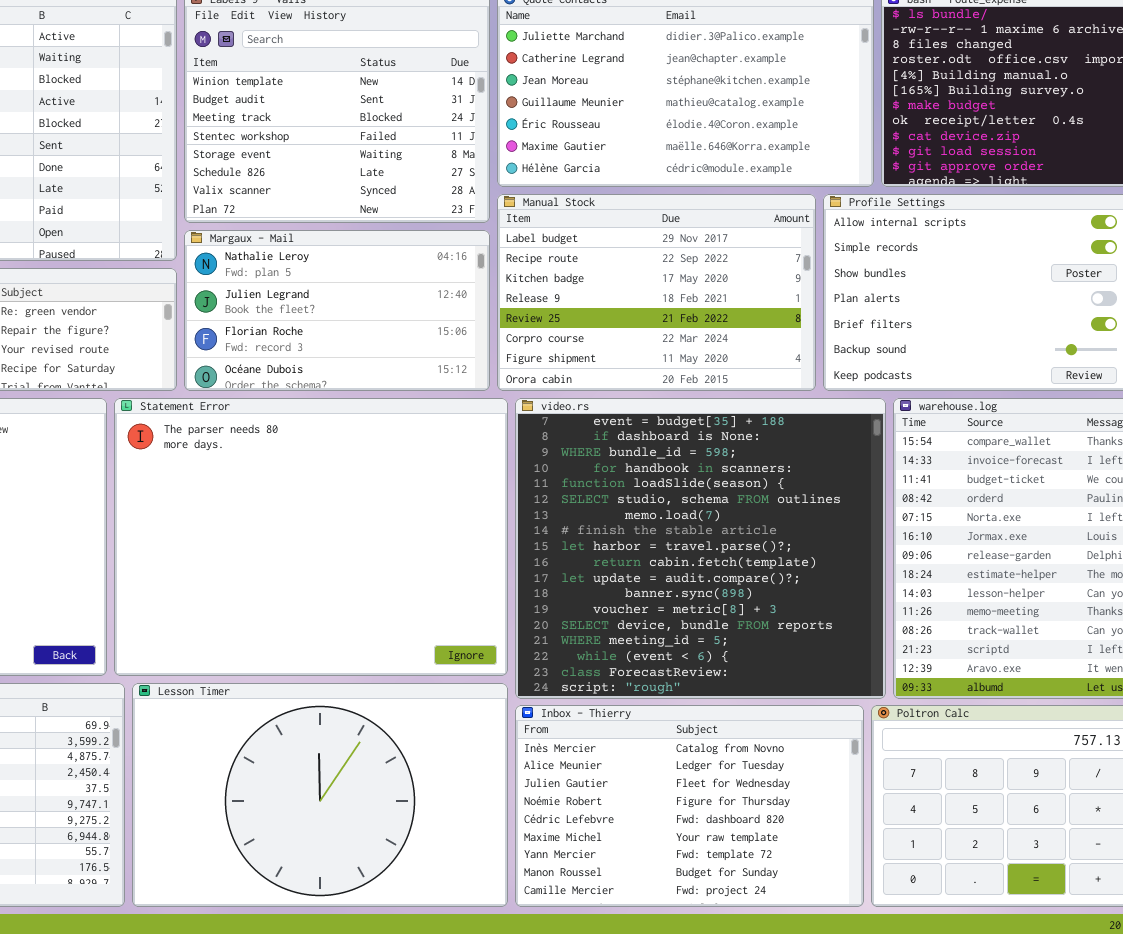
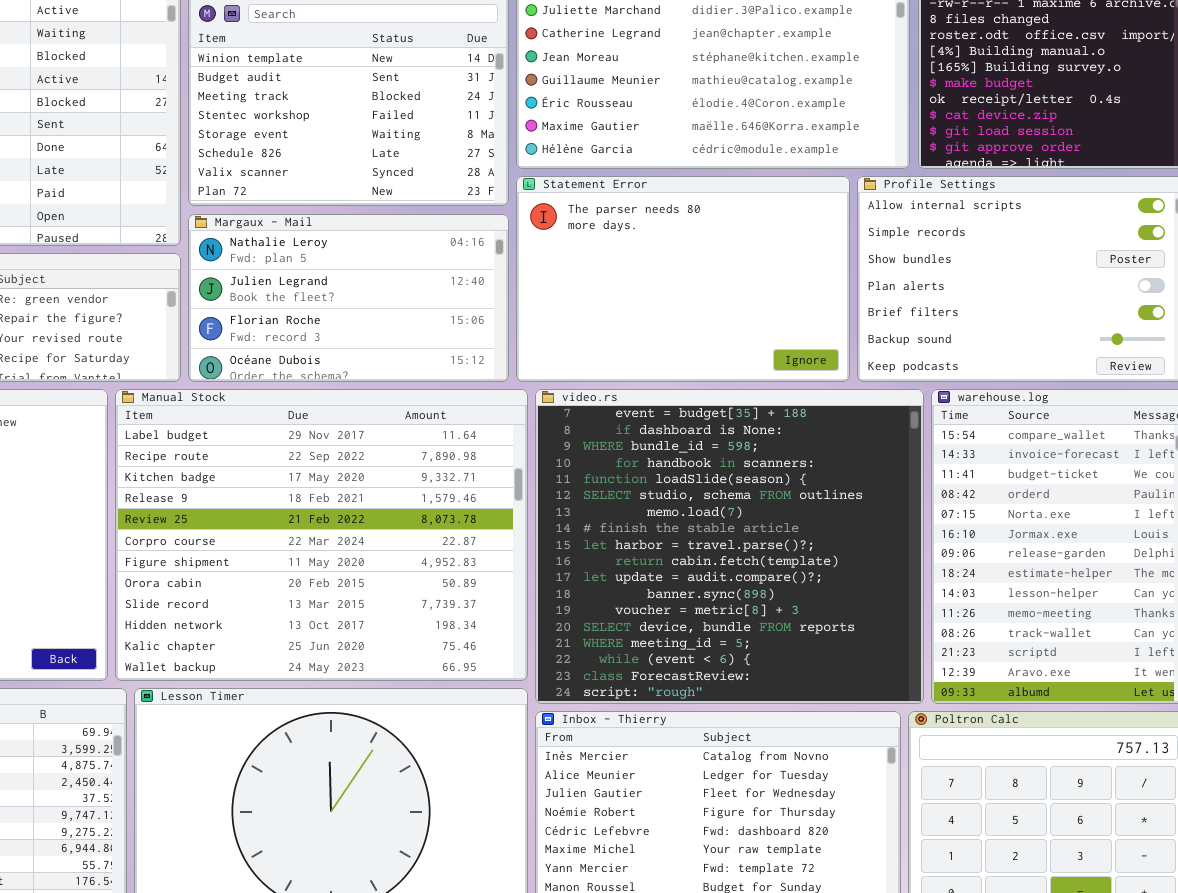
Manual Stock: [497,194,816,391] -> [115,389,528,681], moved, resized
Statement Error: [114,398,508,676] -> [516,176,850,382], moved, resized

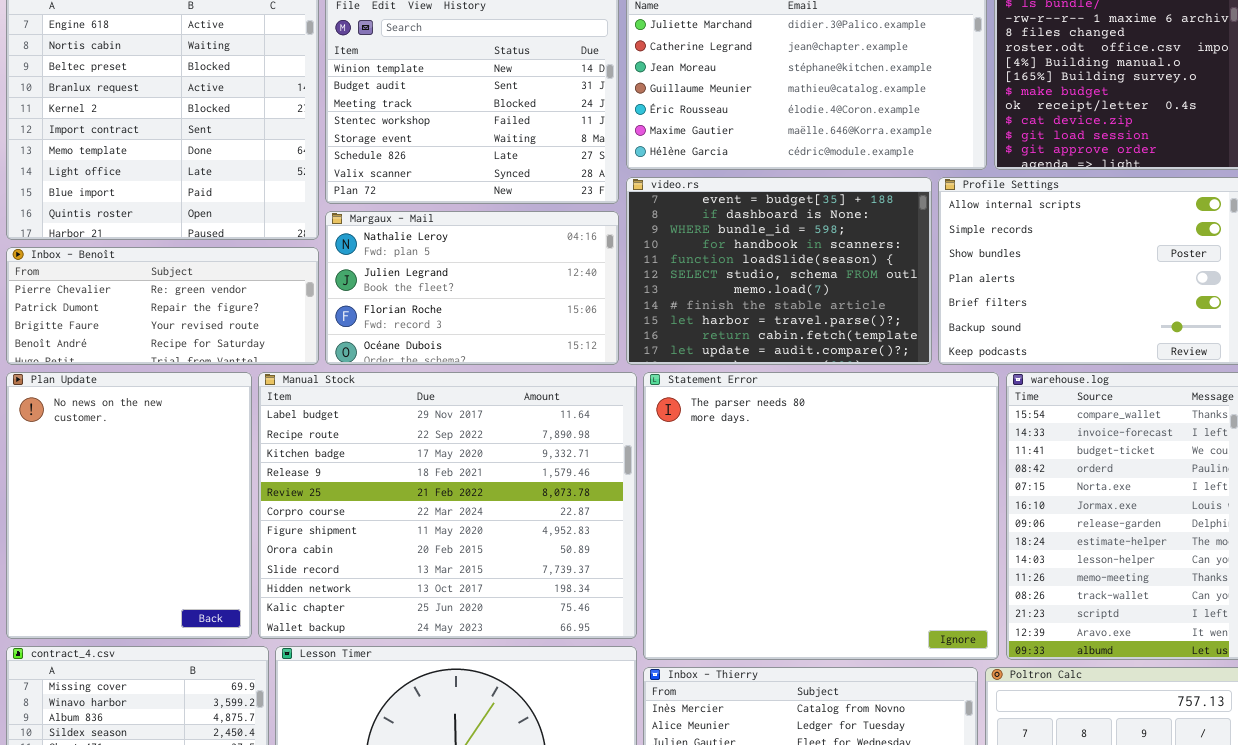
Statement Error: [516,176,850,382] -> [643,372,999,660], moved, resized
video.rs: [535,389,924,704] -> [626,177,932,365], moved, resized

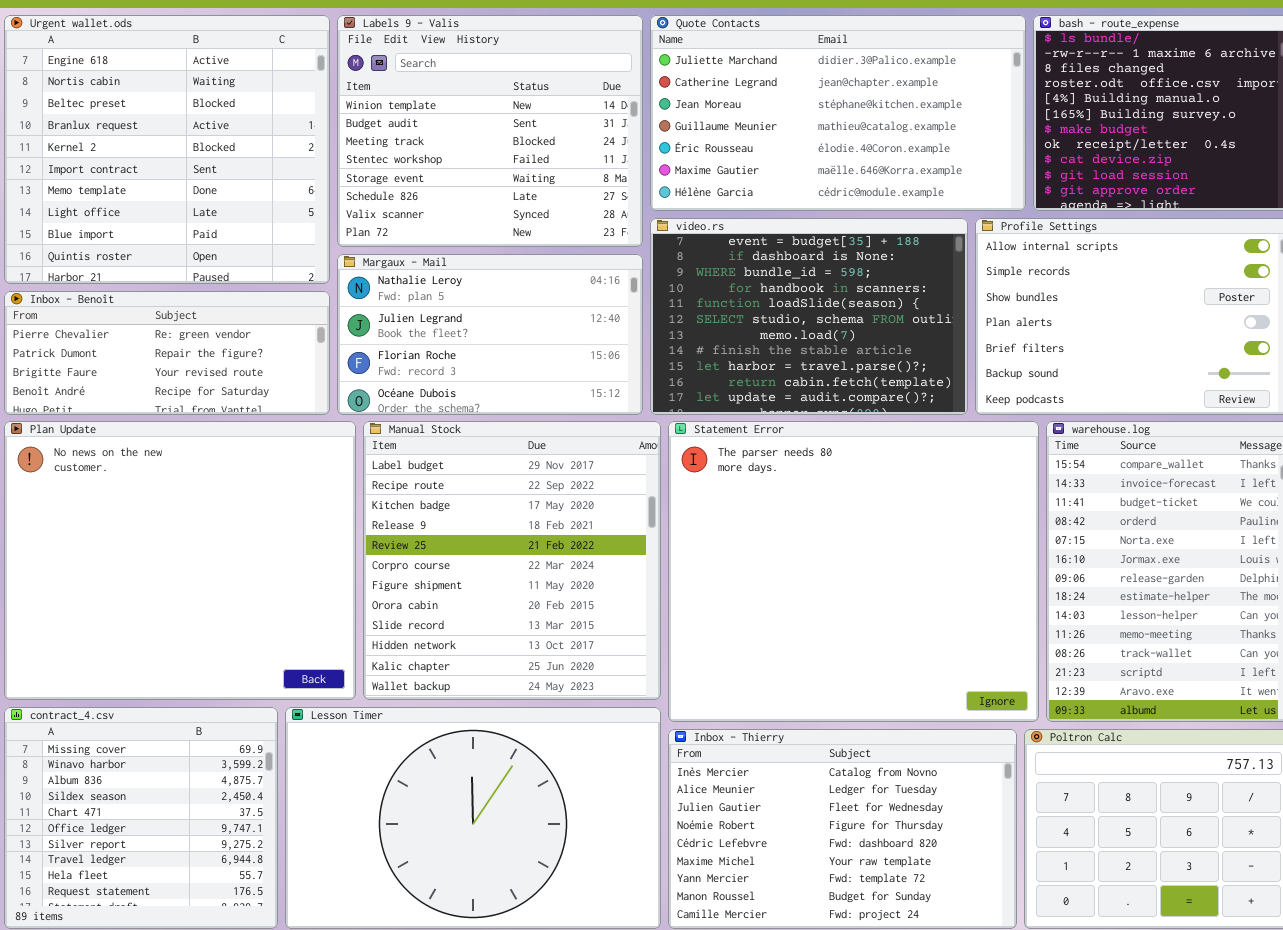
Plan Update: [6,372,252,639] -> [4,421,356,700], resized
Manual Stock: [258,372,637,639] -> [363,421,661,700], resized

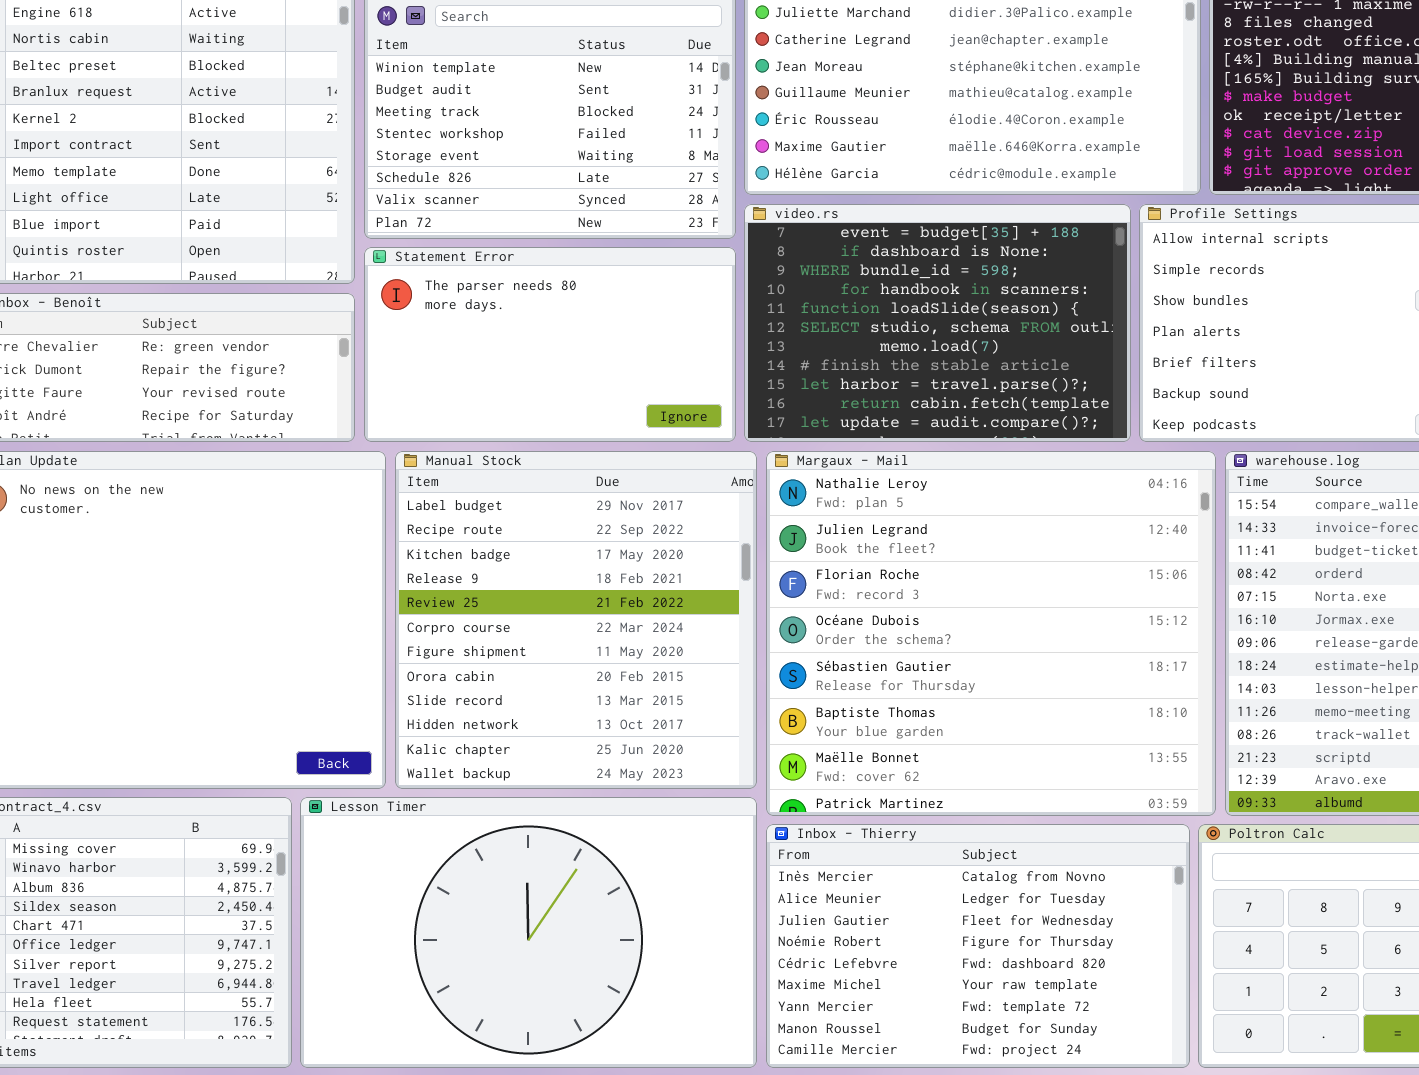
Margaux - Mail: [337,254,643,415] -> [766,451,1216,816], moved, resized
Statement Error: [668,421,1039,722] -> [364,247,736,442], moved, resized

